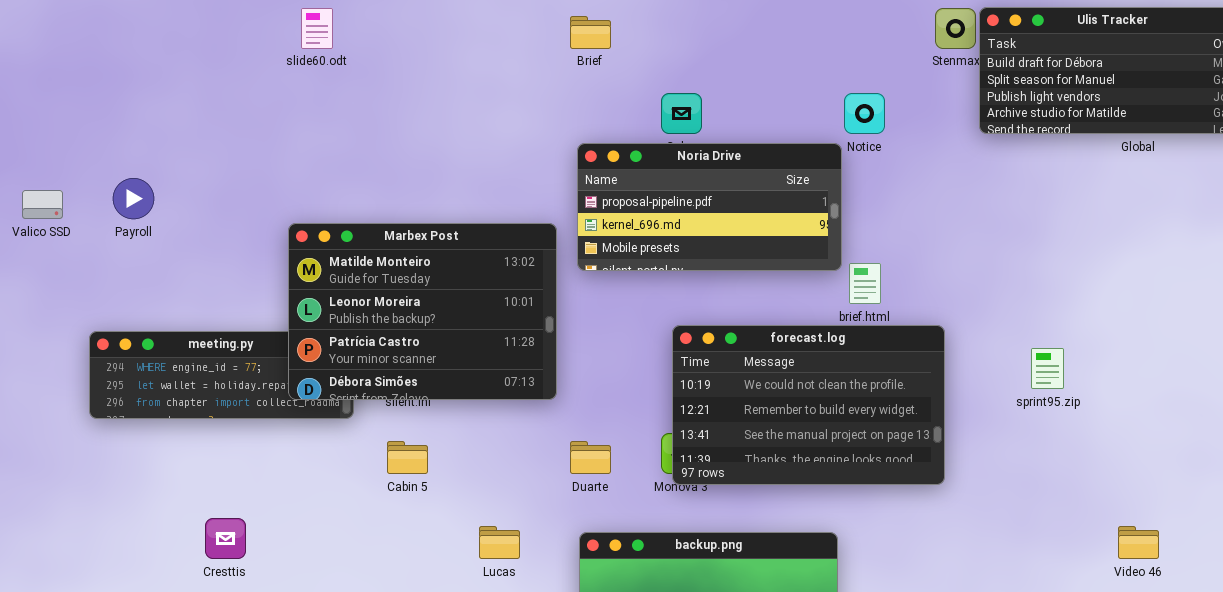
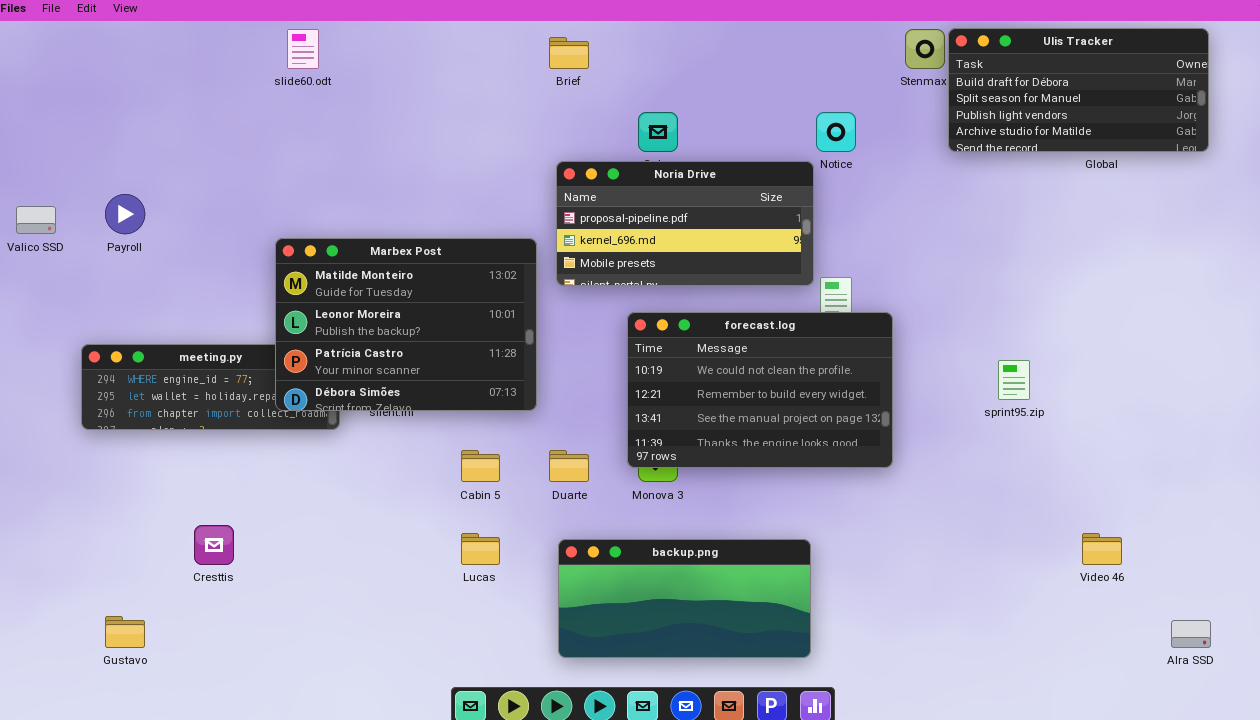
forecast.log: [672,325,945,485] -> [627,312,893,468], moved
Cabin 5: [387,441,428,474] -> [461,450,500,482], moved

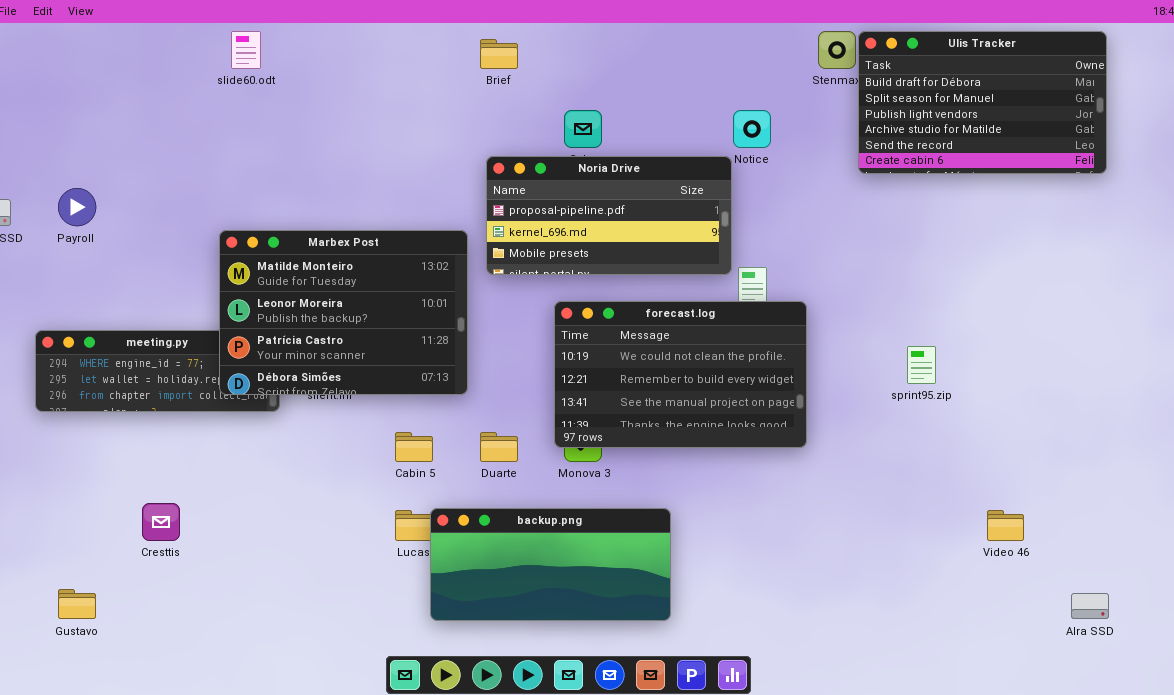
Ulis Tracker: [948,28,1209,152] -> [858,31,1107,174], resized
backup.png: [558,539,811,658] -> [430,508,671,621], moved

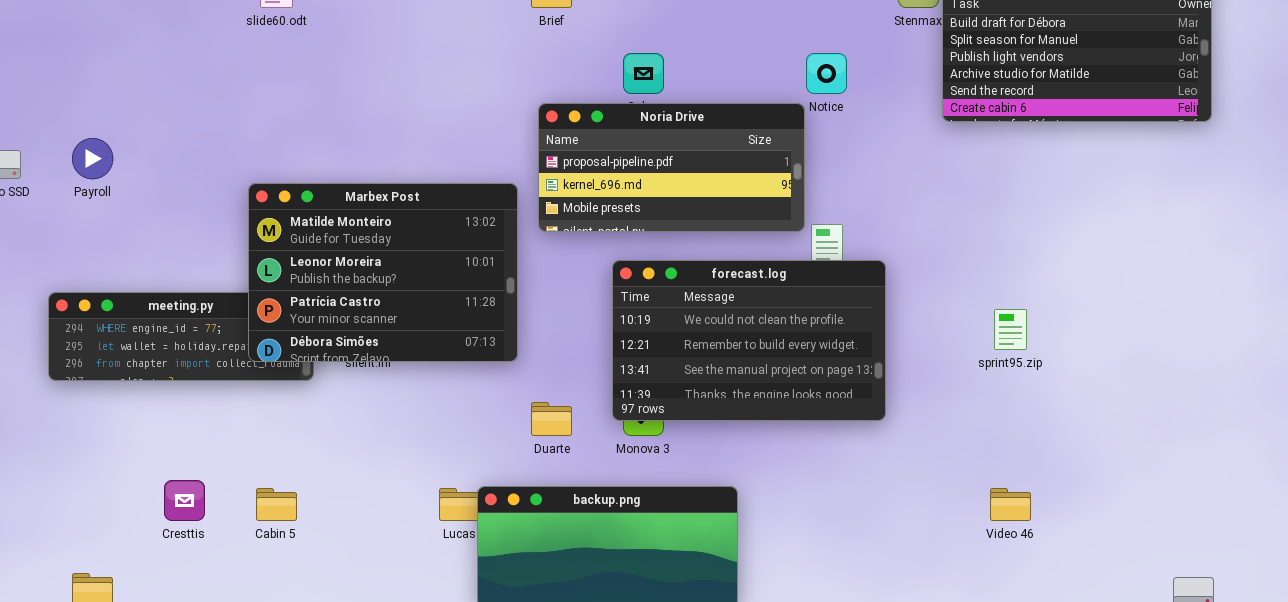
Cabin 5: [395,432,433,462] -> [256,488,297,521], moved
Video 46: [987,510,1024,541] -> [990,488,1031,521], moved

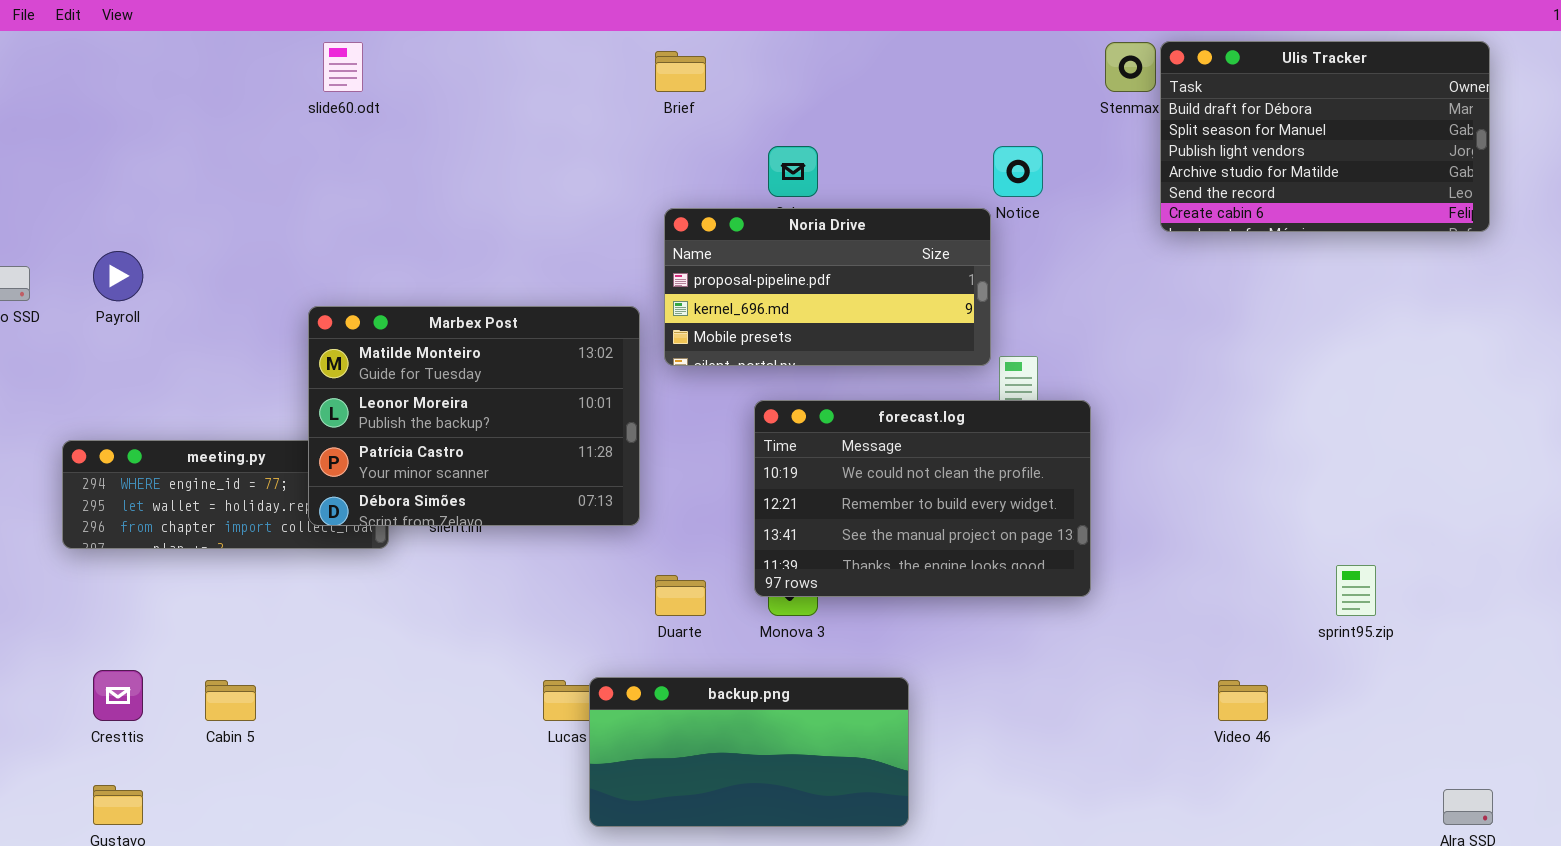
sprint95.zip: [994,309,1027,350] -> [1336,565,1376,616], moved
Cresttis: [164,480,205,521] -> [93,670,143,721], moved
Cabin 5: [256,488,297,521] -> [205,680,256,721], moved

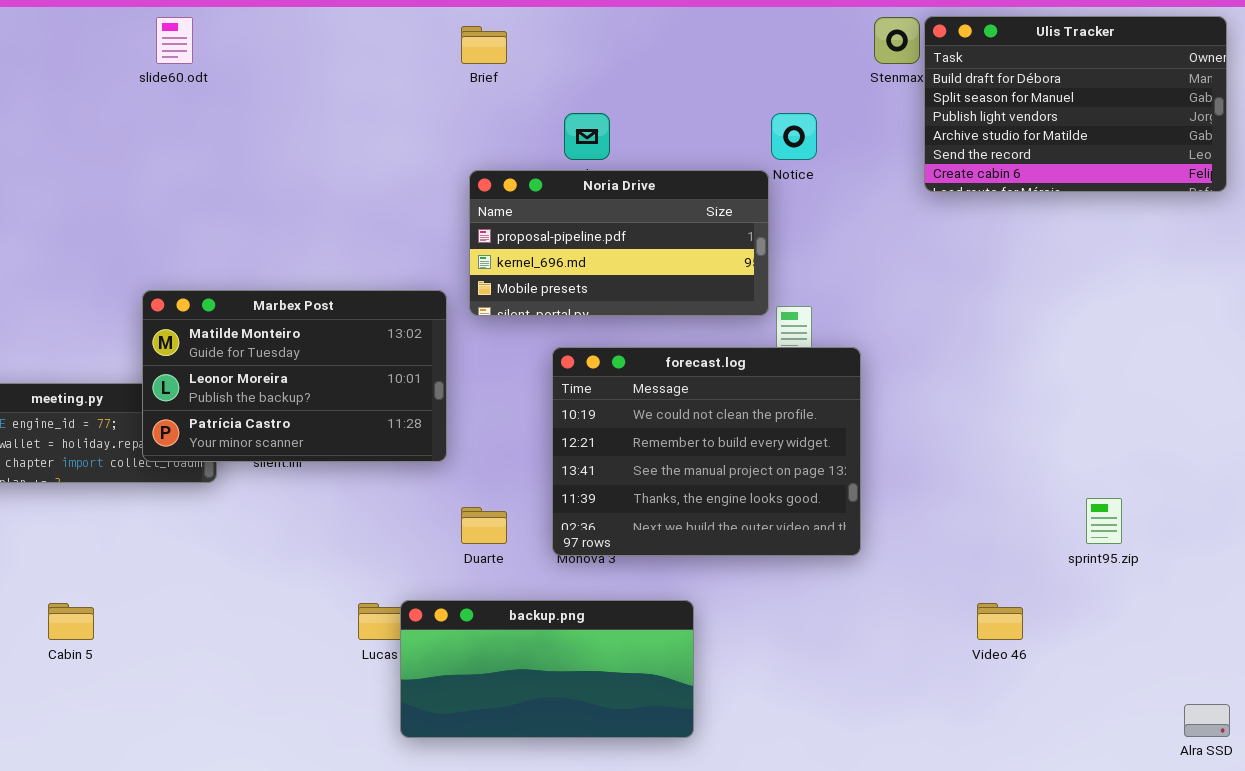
Marbex Post: [308,306,640,526] -> [142,290,447,462], resized
forecast.log: [754,400,1091,597] -> [552,347,861,556], resized

